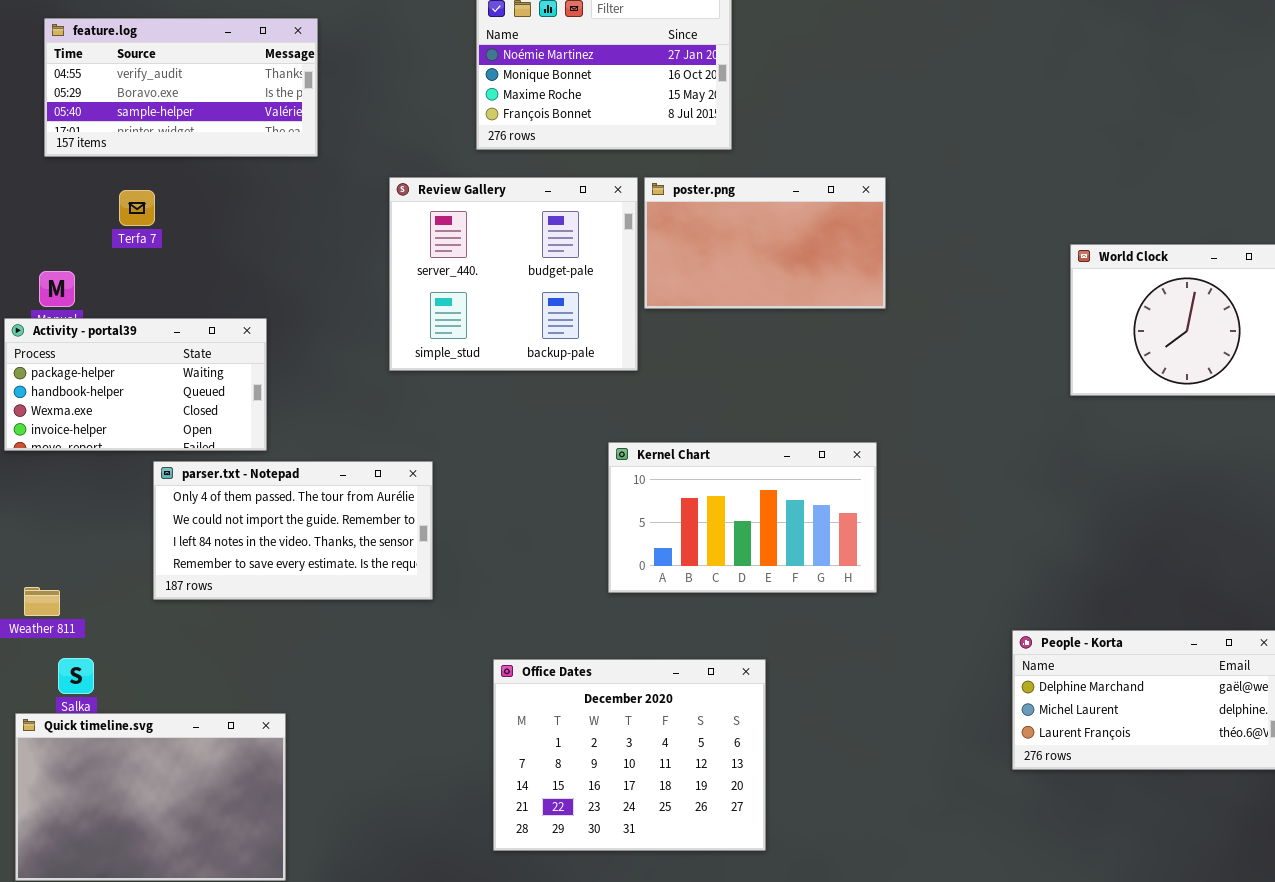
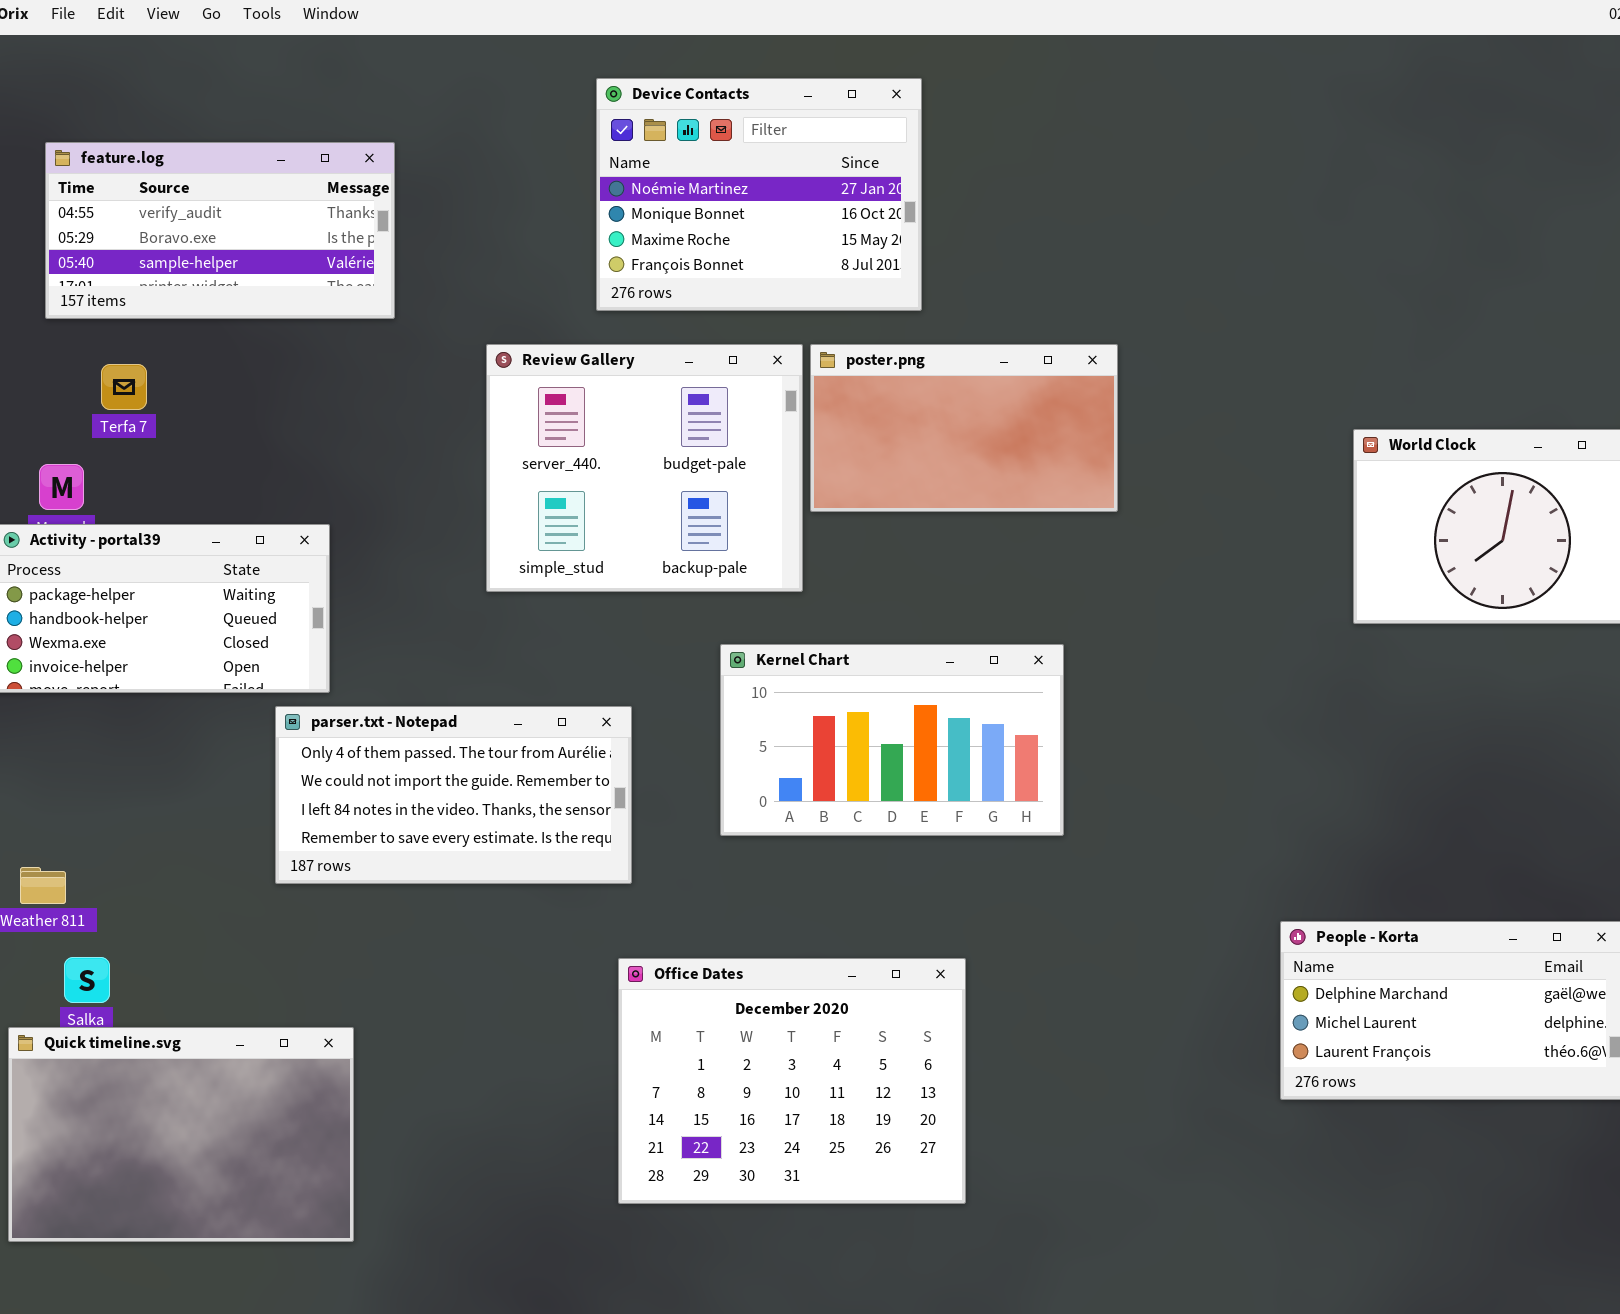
Terfa 7: [119,190,155,226] -> [101,364,147,410], moved
Kernel Chart: [608,442,877,593] -> [720,644,1064,836], moved
parser.txt - Notepad: [153,461,433,600] -> [275,706,632,884], moved

